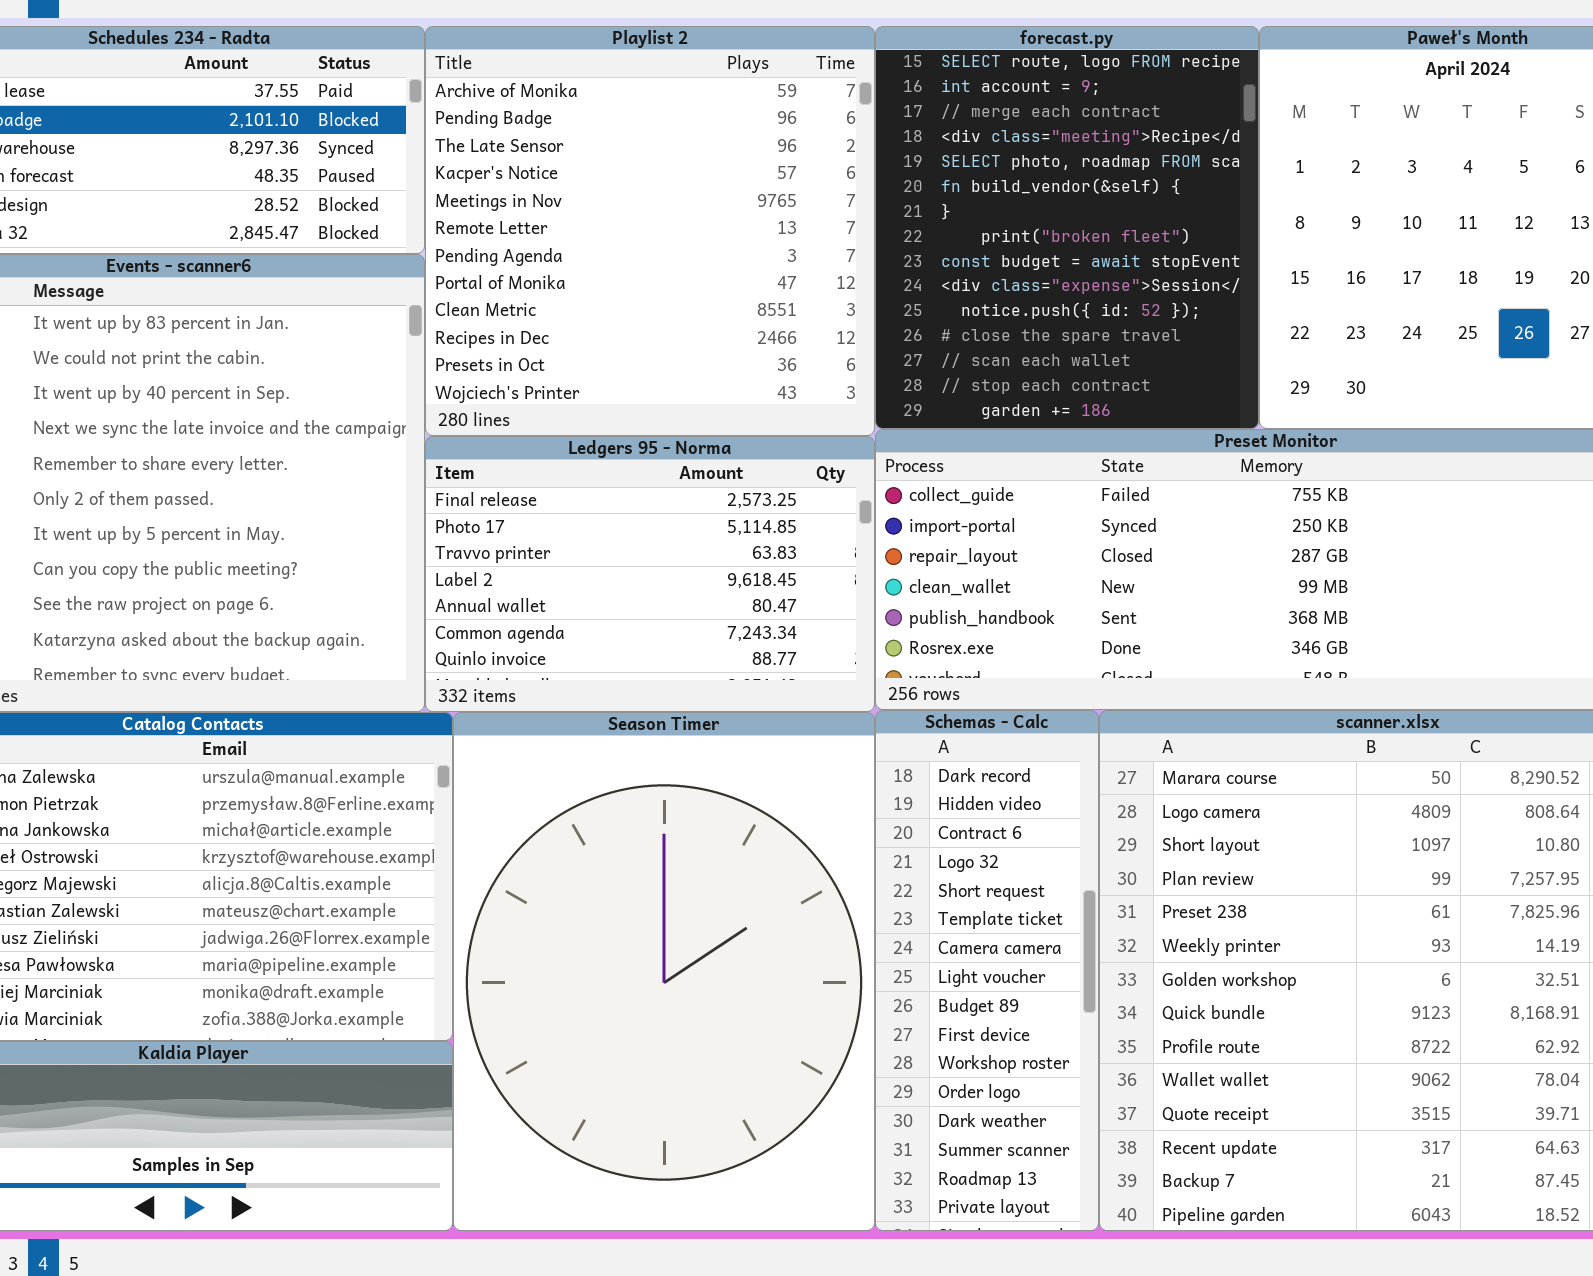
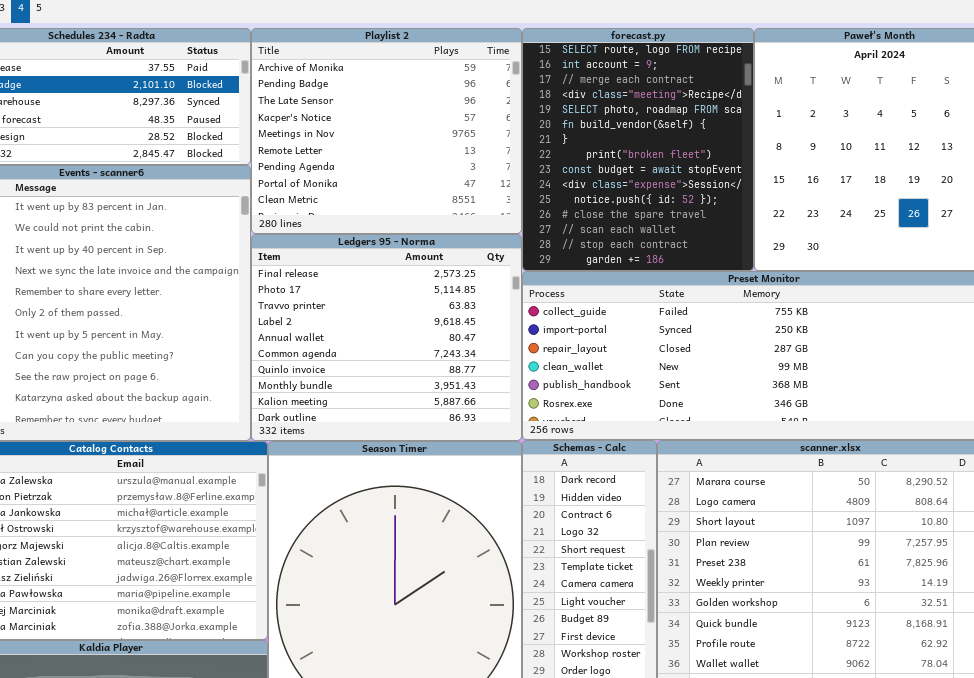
Playlist 2: [425,26,875,436] -> [251,28,522,234], resized
Ledgers 95 - Norma: [425,436,875,712] -> [251,234,522,441], resized

